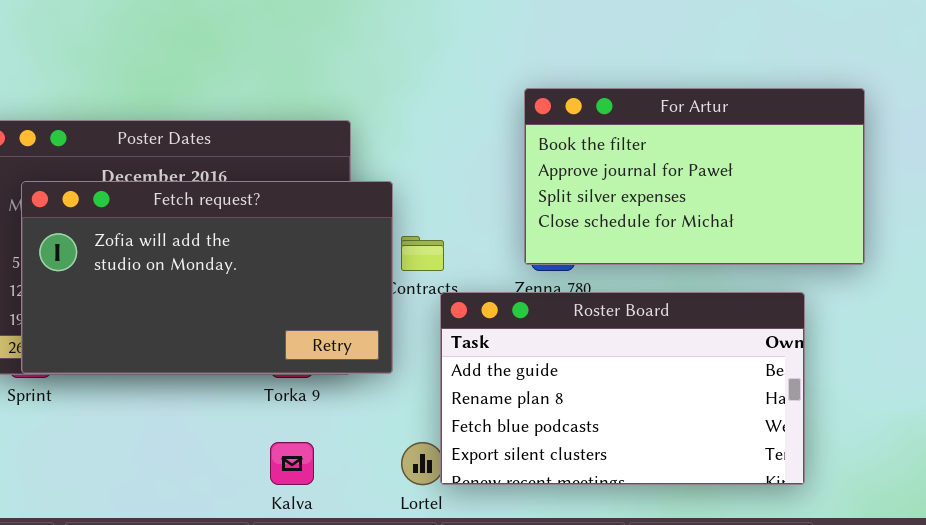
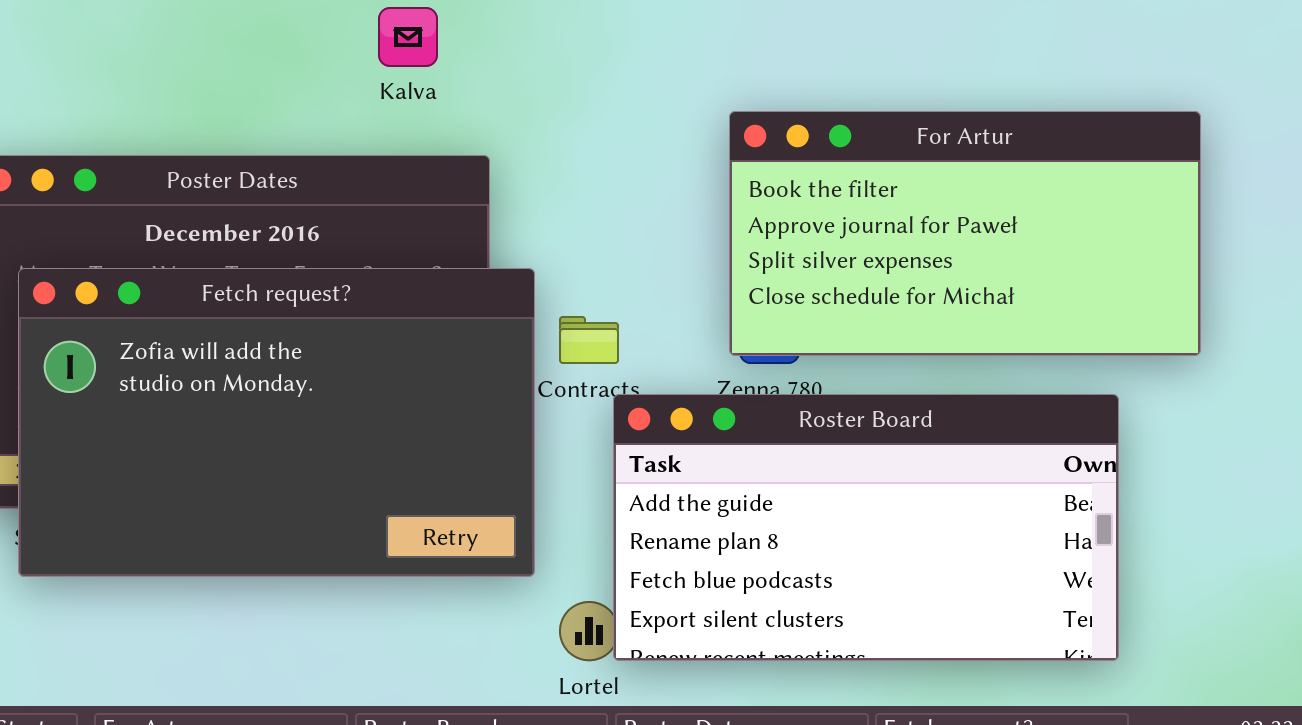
Fetch request?: [21,181,393,374] -> [18,268,535,577], moved, resized
Kalva: [270,442,314,485] -> [378,7,438,67], moved

